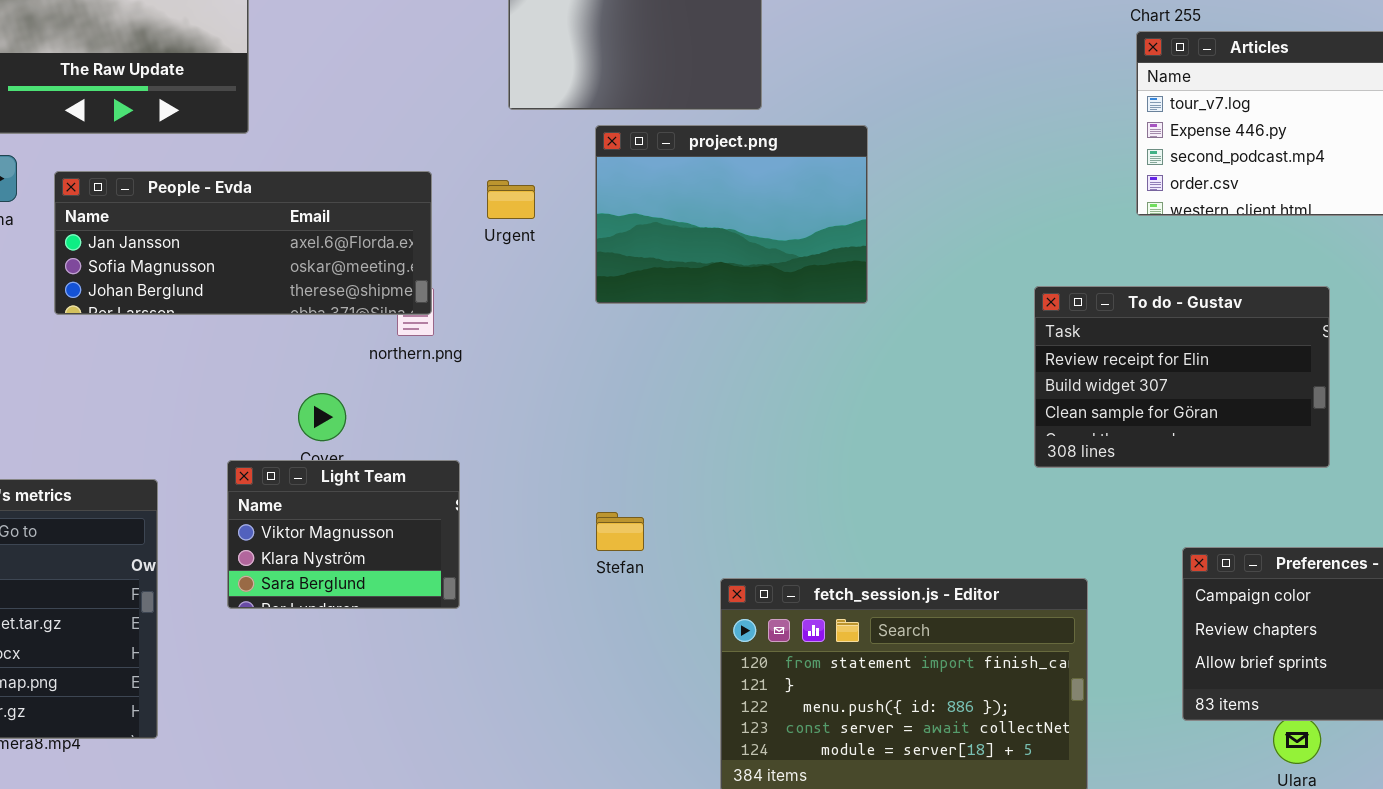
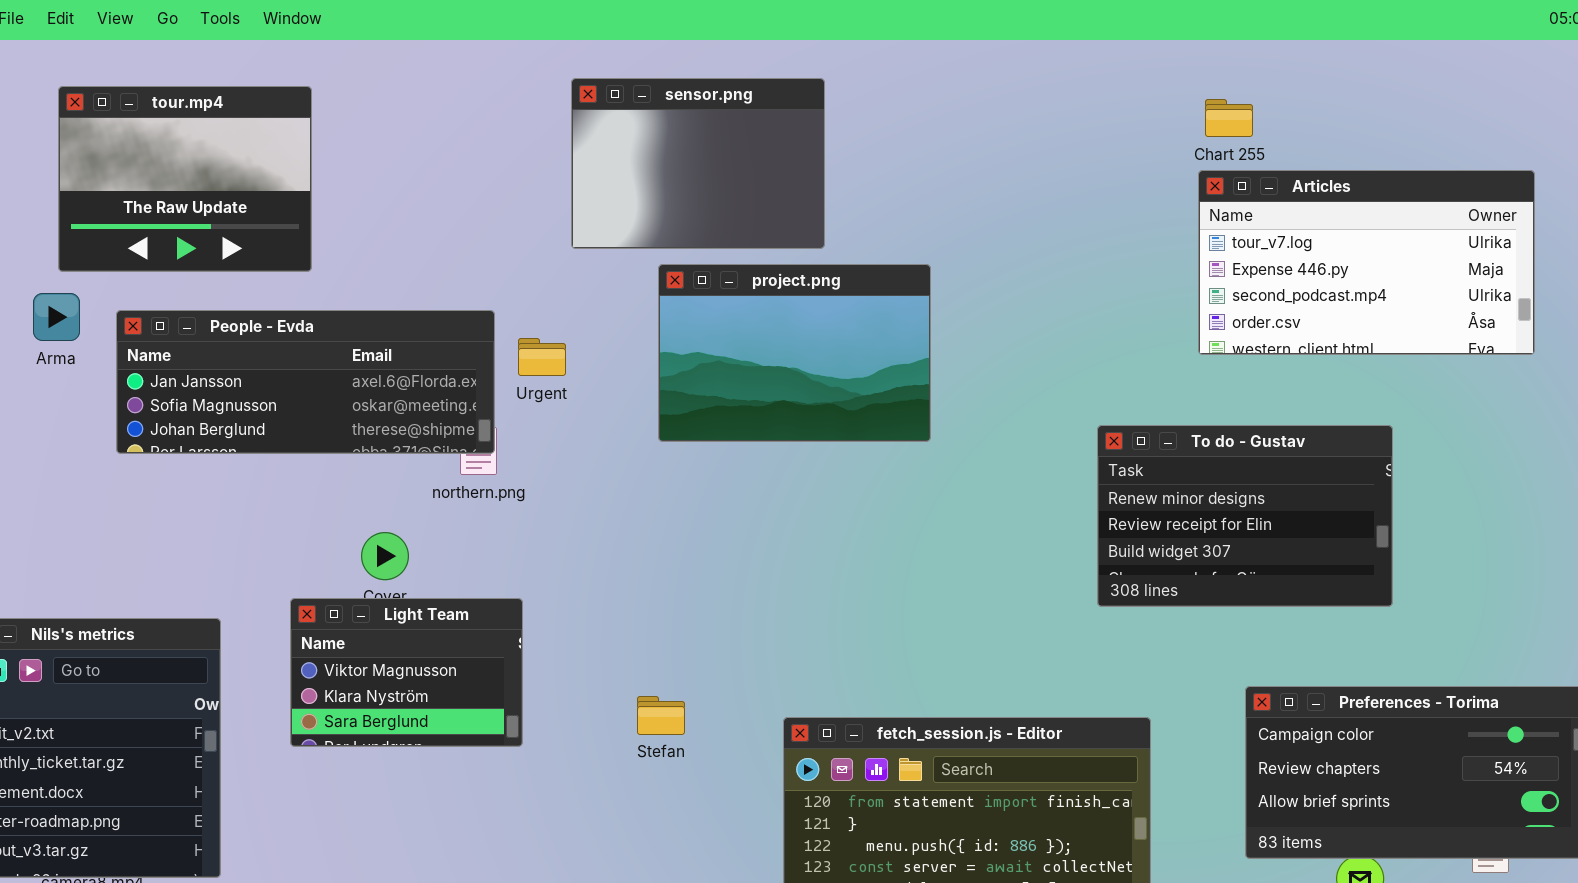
Urgent: [487,180,535,219] -> [518,338,566,376], moved
To do - Gustav: [1034,286,1330,468] -> [1097,425,1393,607], scrolled up 1 row
Stefan: [596,512,644,551] -> [637,696,685,735], moved

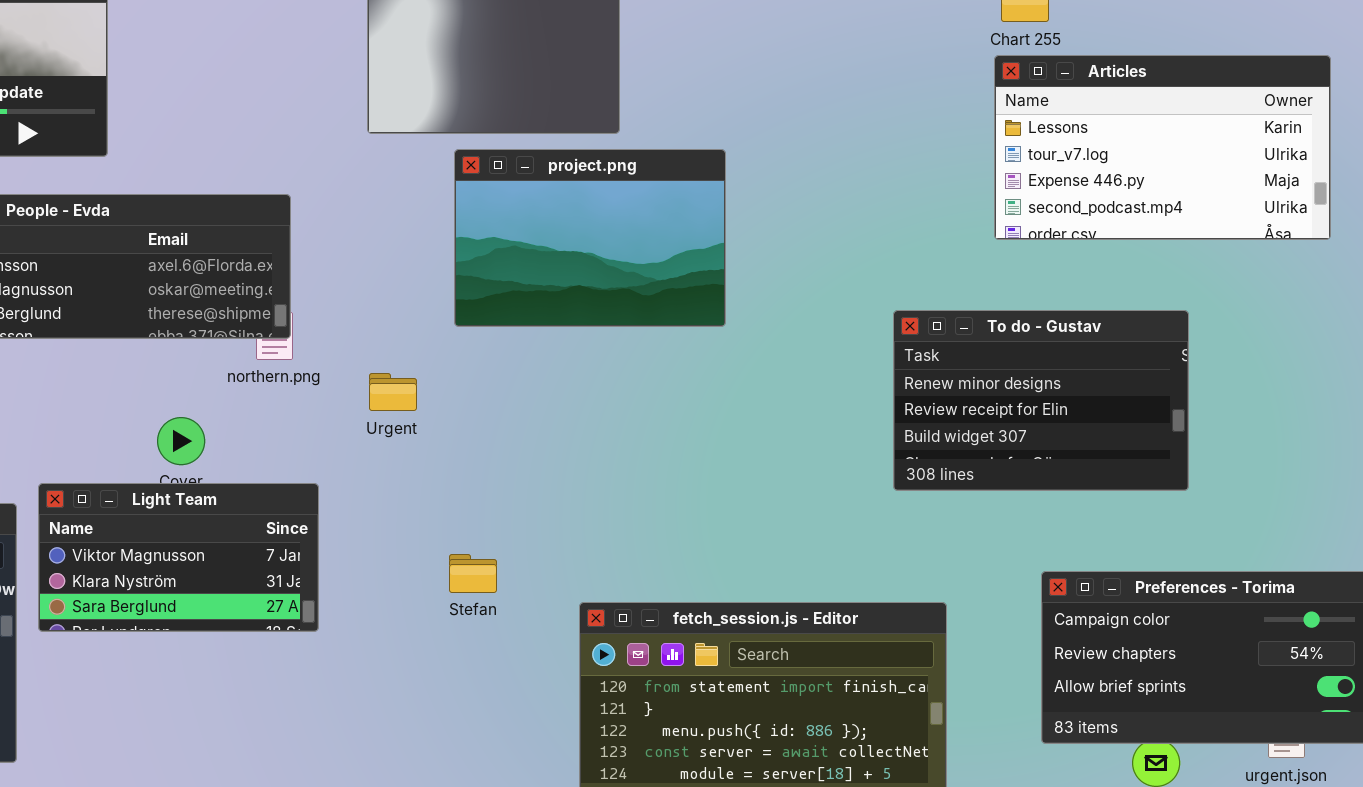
Articles: [1198,170,1535,355] -> [994,55,1331,240], scrolled up 1 row
Urgent: [518,338,566,376] -> [369,373,417,411], moved
Light Team: [290,598,523,747] -> [38,483,319,632], resized
Stefan: [637,696,685,735] -> [449,554,497,593], moved

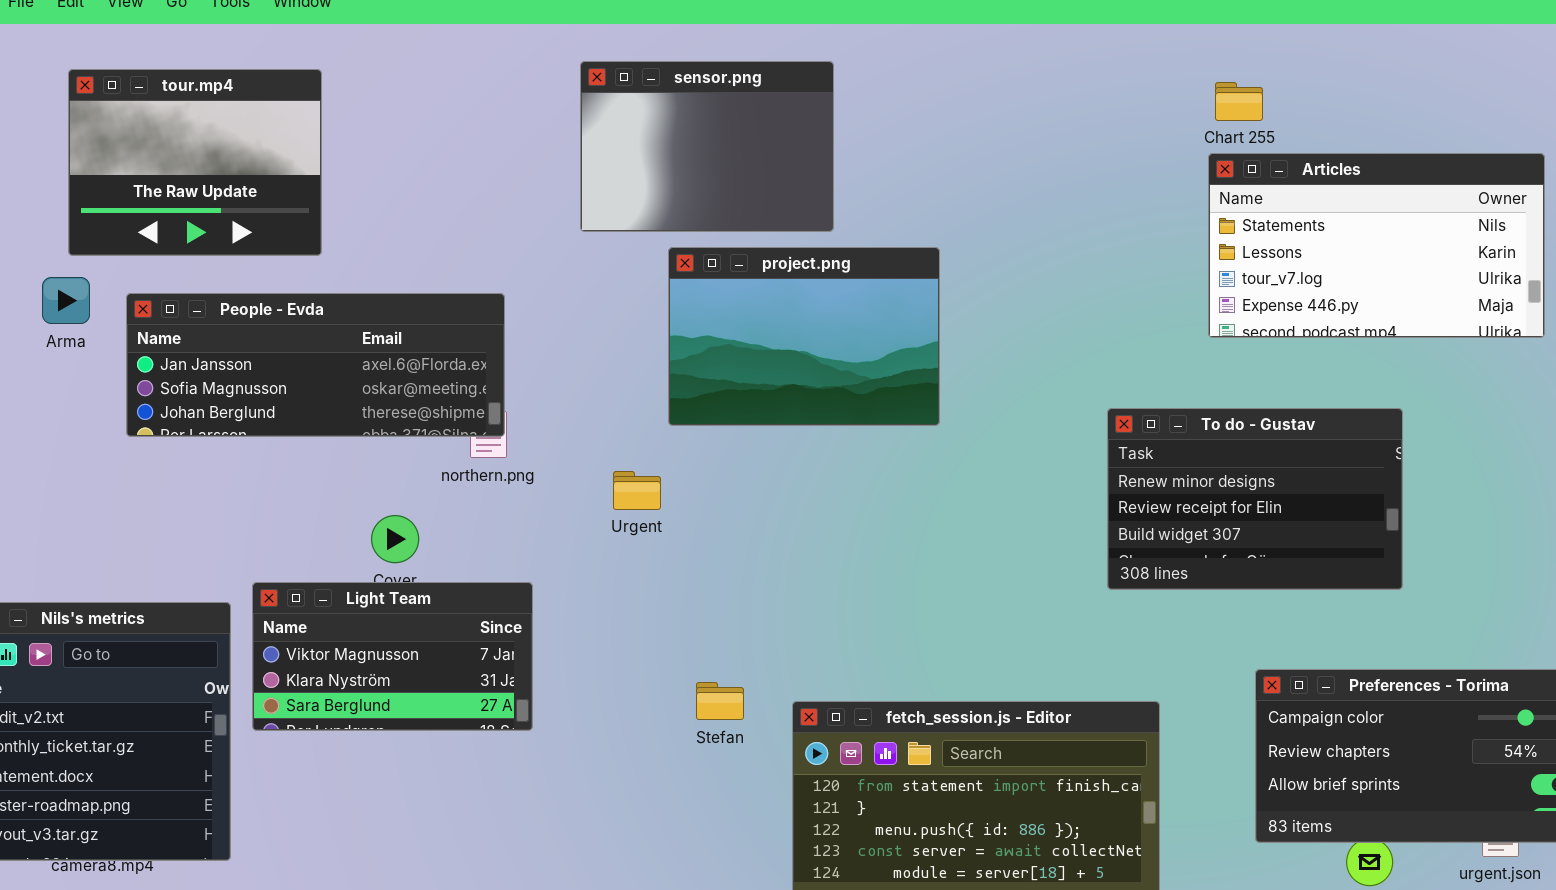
Articles: [994,55,1331,240] -> [1208,153,1545,338], scrolled up 1 row
Urgent: [369,373,417,411] -> [613,471,661,510], moved
Stefan: [449,554,497,593] -> [696,682,744,720], moved

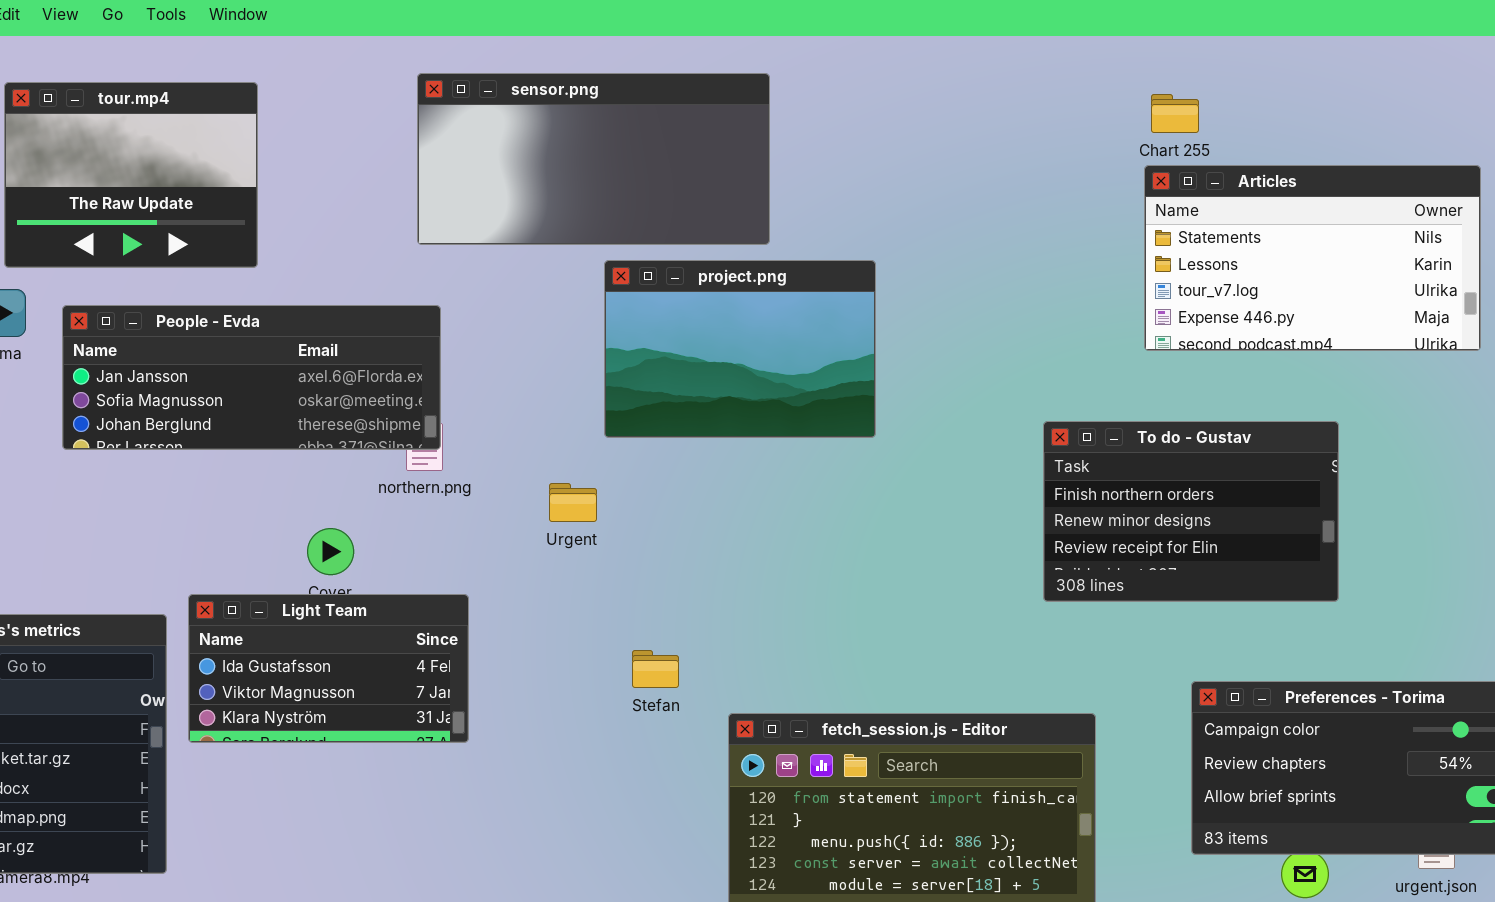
sensor.png: [580,61,834,232] -> [417,73,770,245], resized
To do - Gustav: [1107,408,1403,590] -> [1043,421,1339,602], scrolled up 1 row
Light Team: [252,582,533,731] -> [188,594,469,743], scrolled up 1 row
Stefan: [696,682,744,720] -> [632,650,679,688], moved

